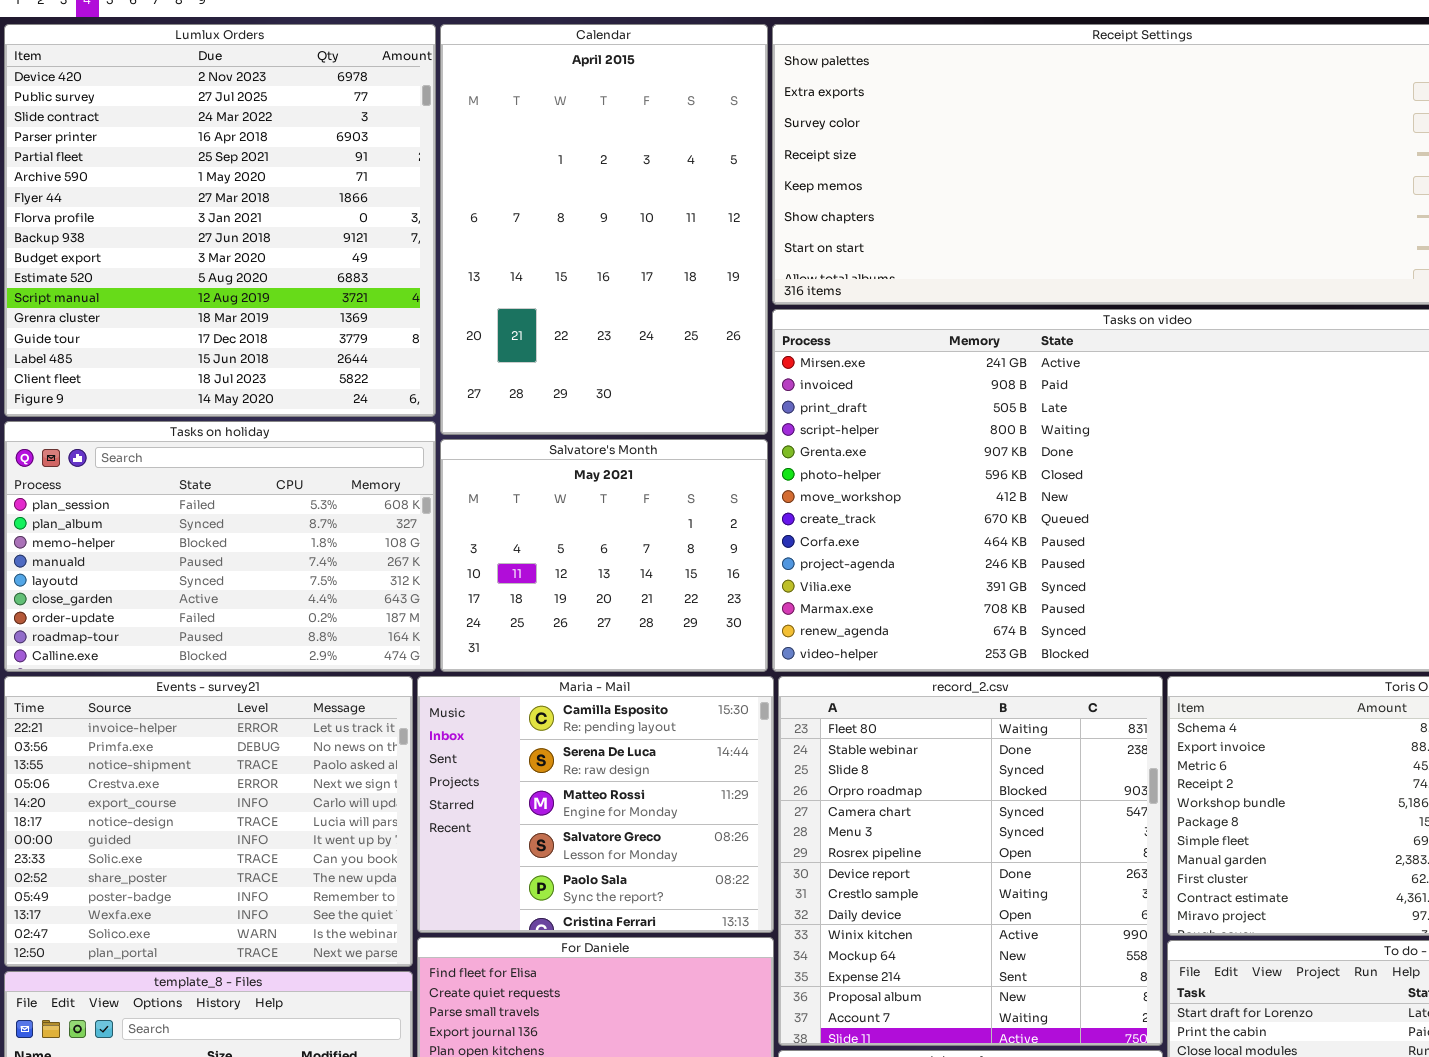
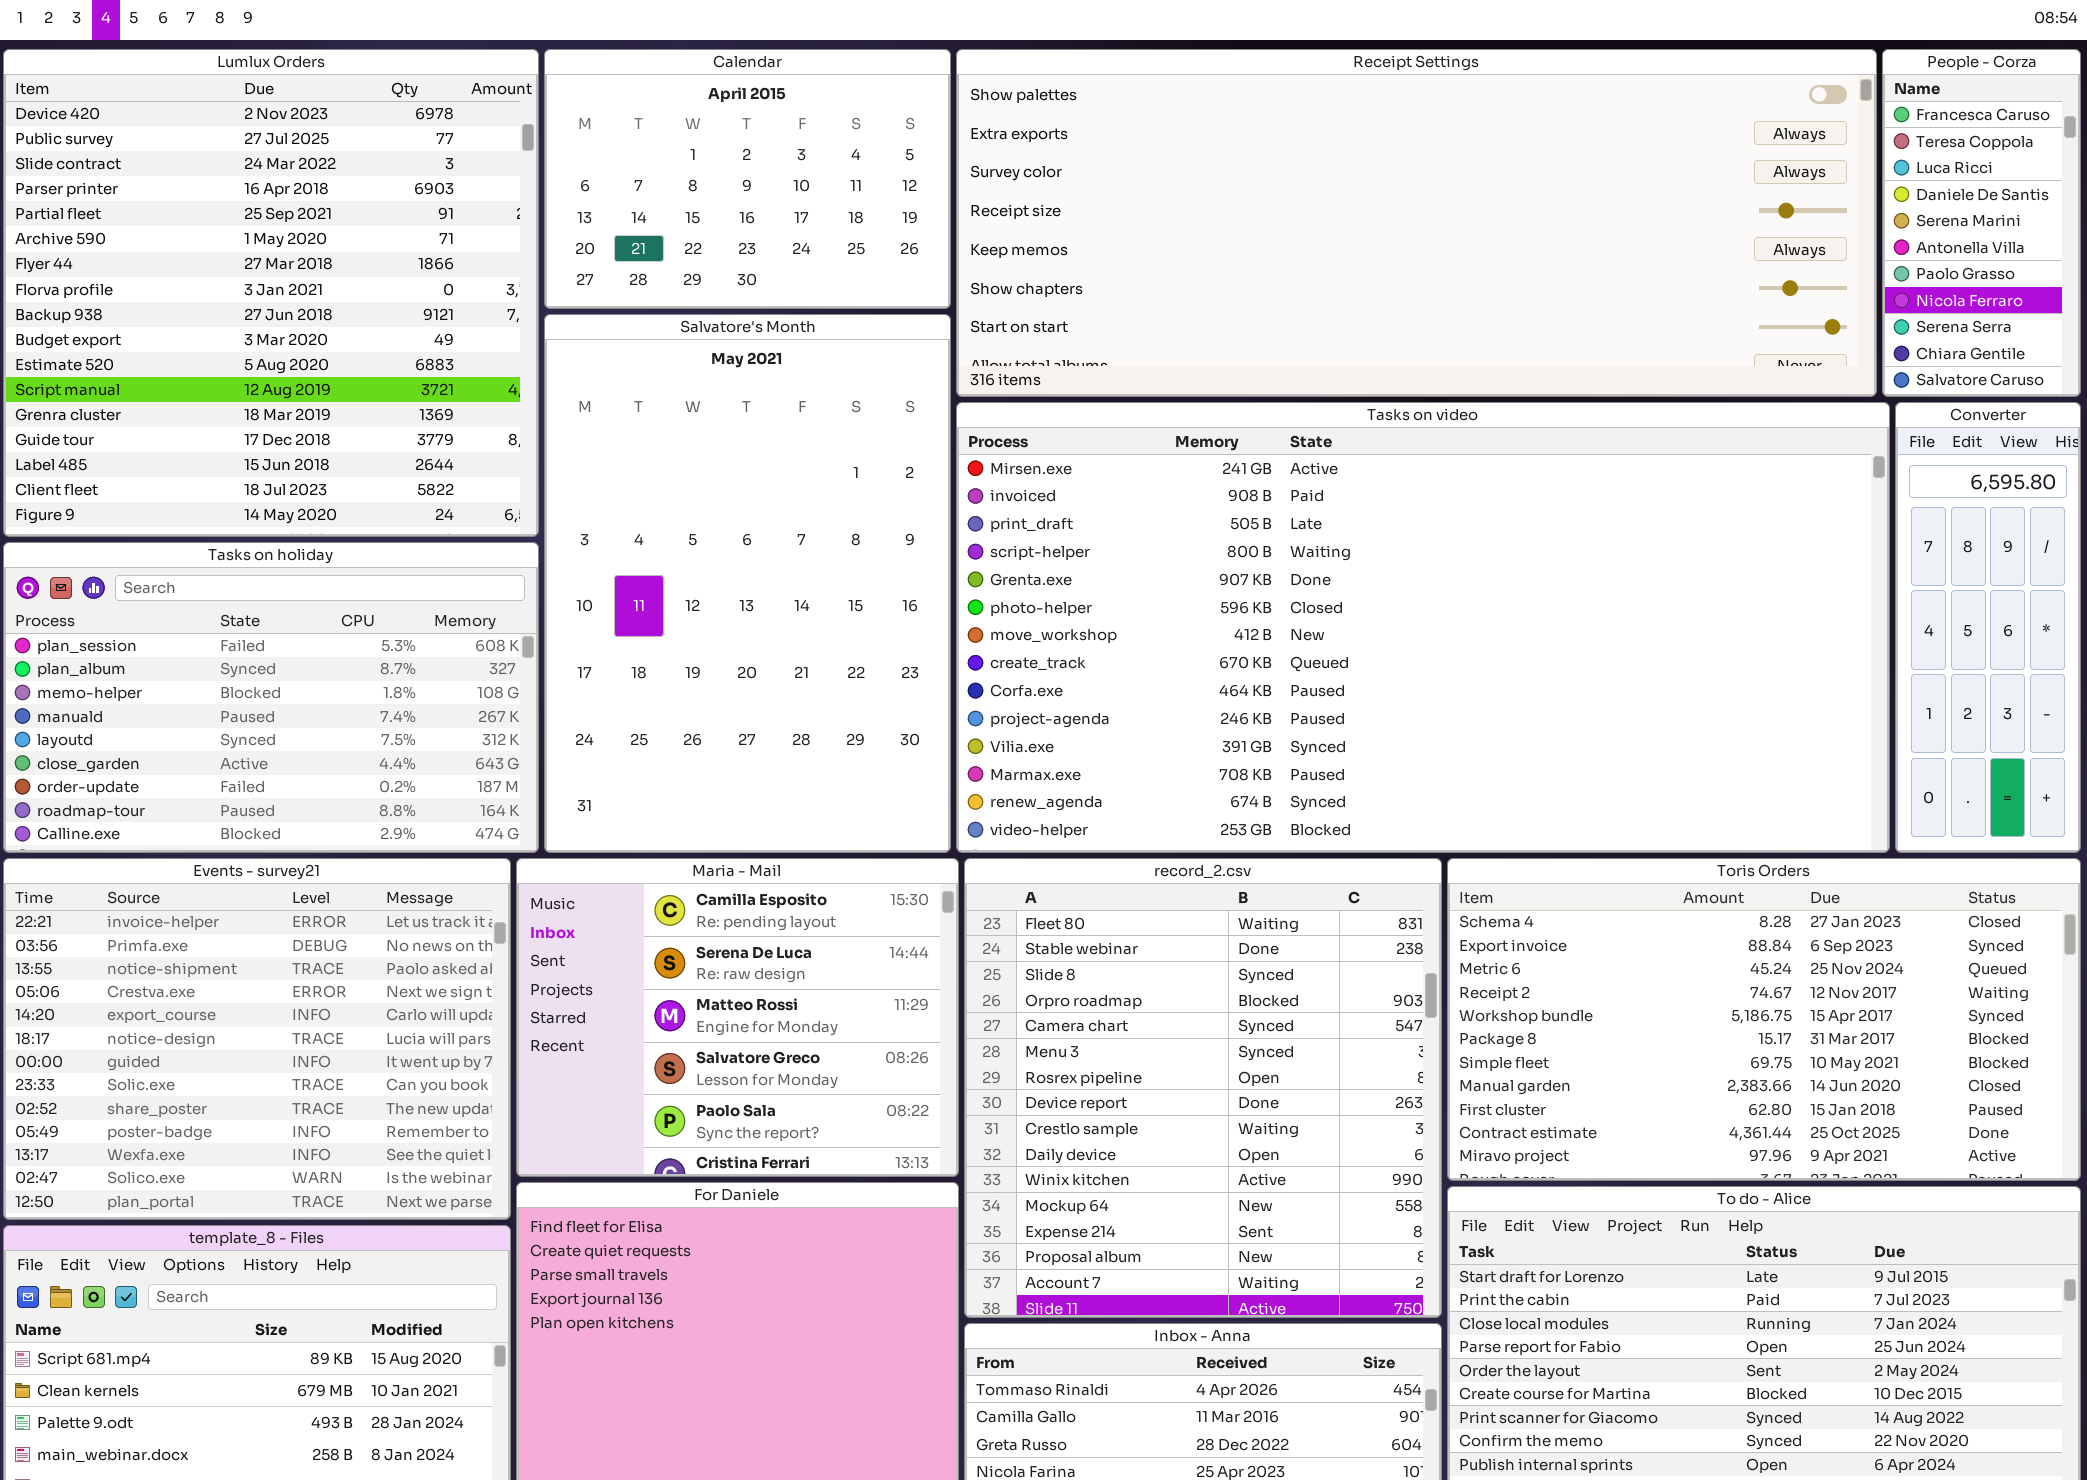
Calendar: [440,24,768,435] -> [544,49,951,309], resized
Salvatore's Month: [440,439,768,672] -> [544,314,951,853], resized

